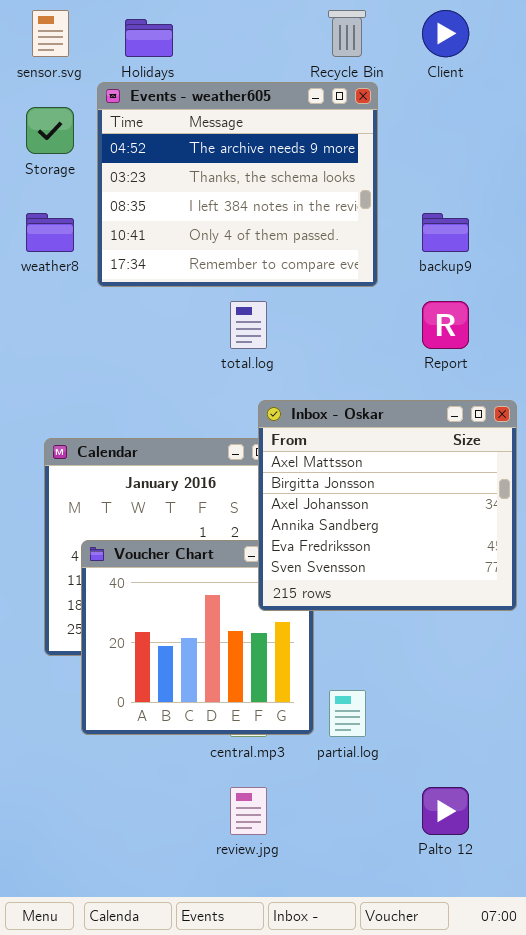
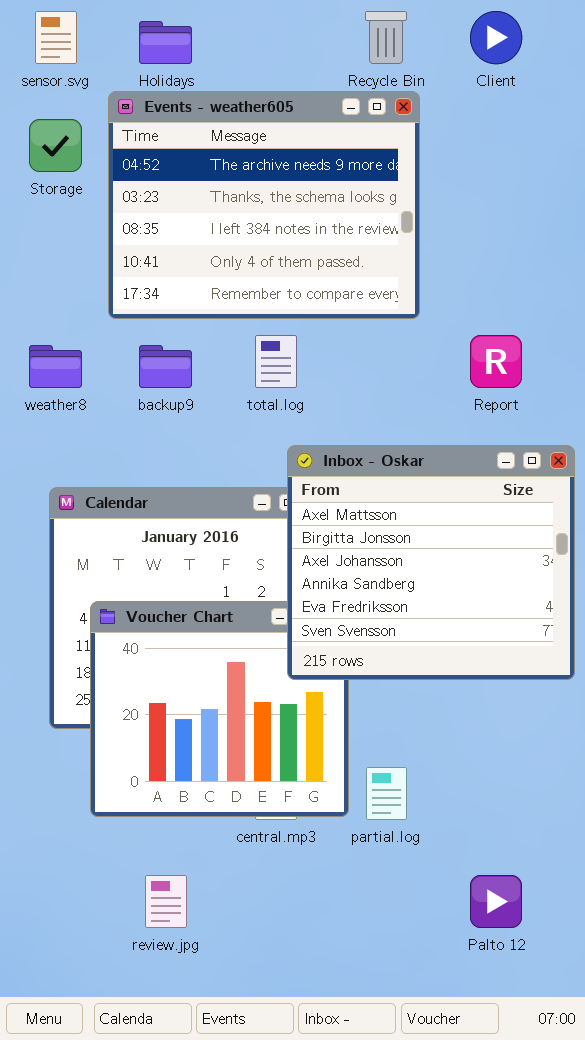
weather8: [26,213,74,252] -> [29,345,82,388], moved
backup9: [422,213,469,252] -> [139,345,192,388], moved
review.jpg: [230,787,267,835] -> [145,875,187,928], moved

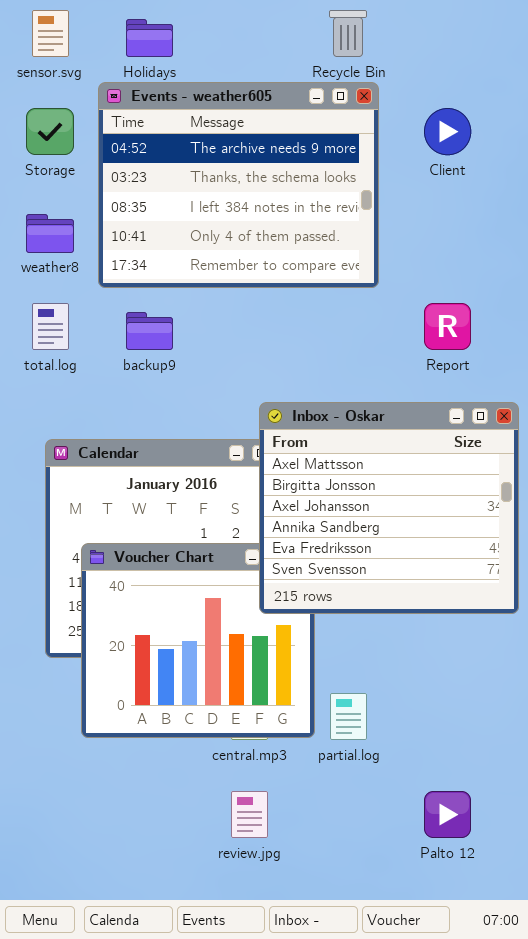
Client: [470,11,522,64] -> [424,108,471,155], moved
total.log: [255,335,297,388] -> [32,303,69,350], moved
weather8: [29,345,82,388] -> [26,214,74,253], moved
review.jpg: [145,875,187,928] -> [231,791,268,838], moved

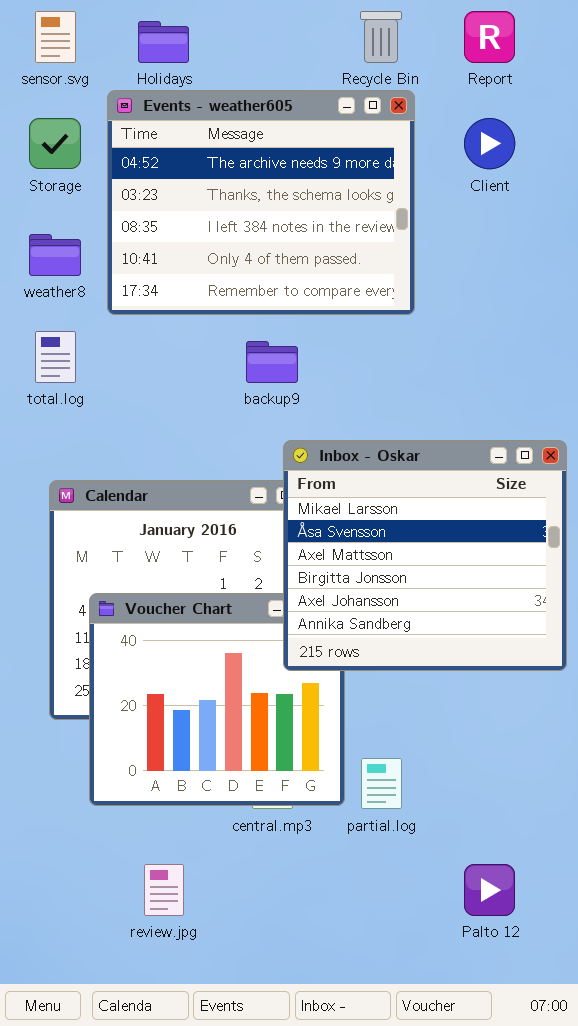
Report: [424,303,471,350] -> [464,11,515,63], moved
backup9: [126,312,173,350] -> [246,341,298,383], moved
Inbox - Oskar: [259,402,519,614] -> [283,440,567,671], scrolled up 2 rows
review.jpg: [231,791,268,838] -> [144,864,184,916], moved

